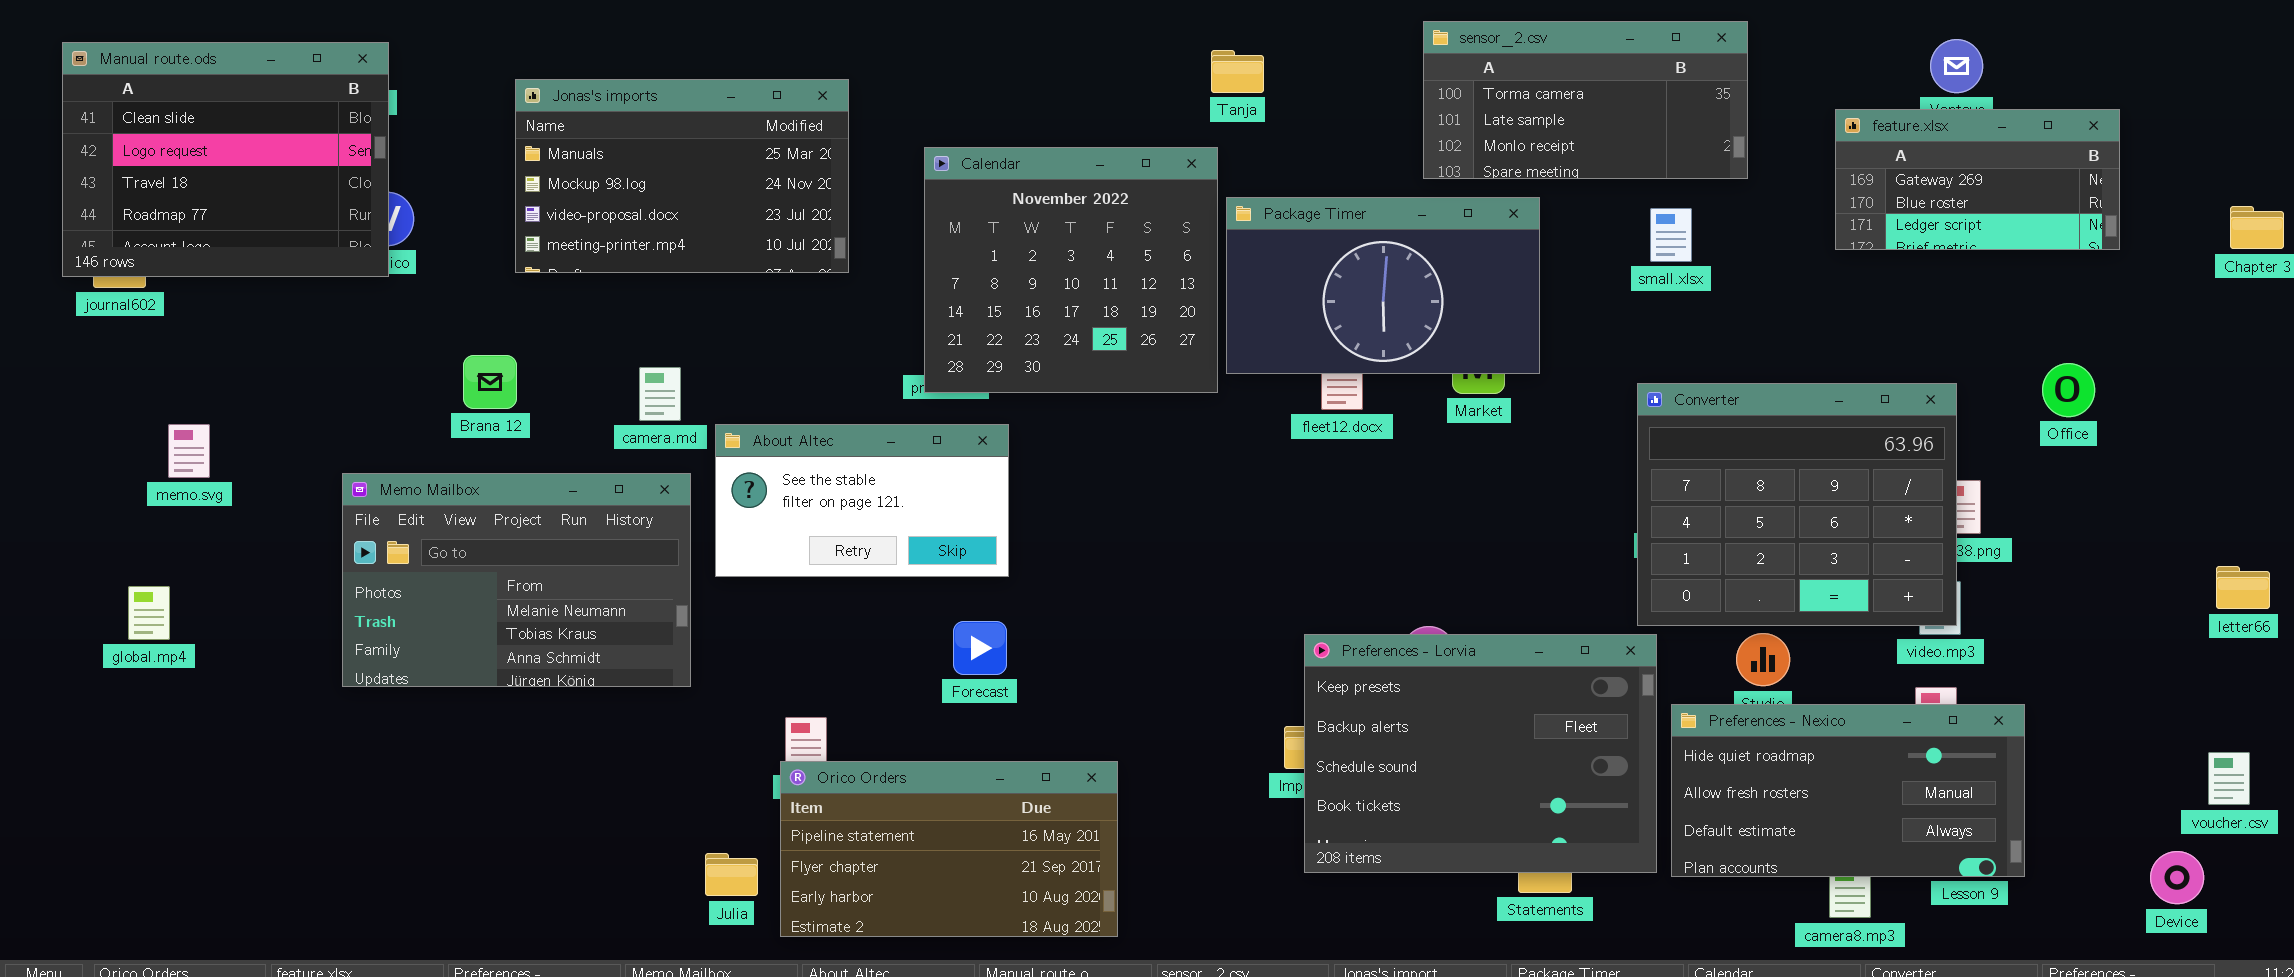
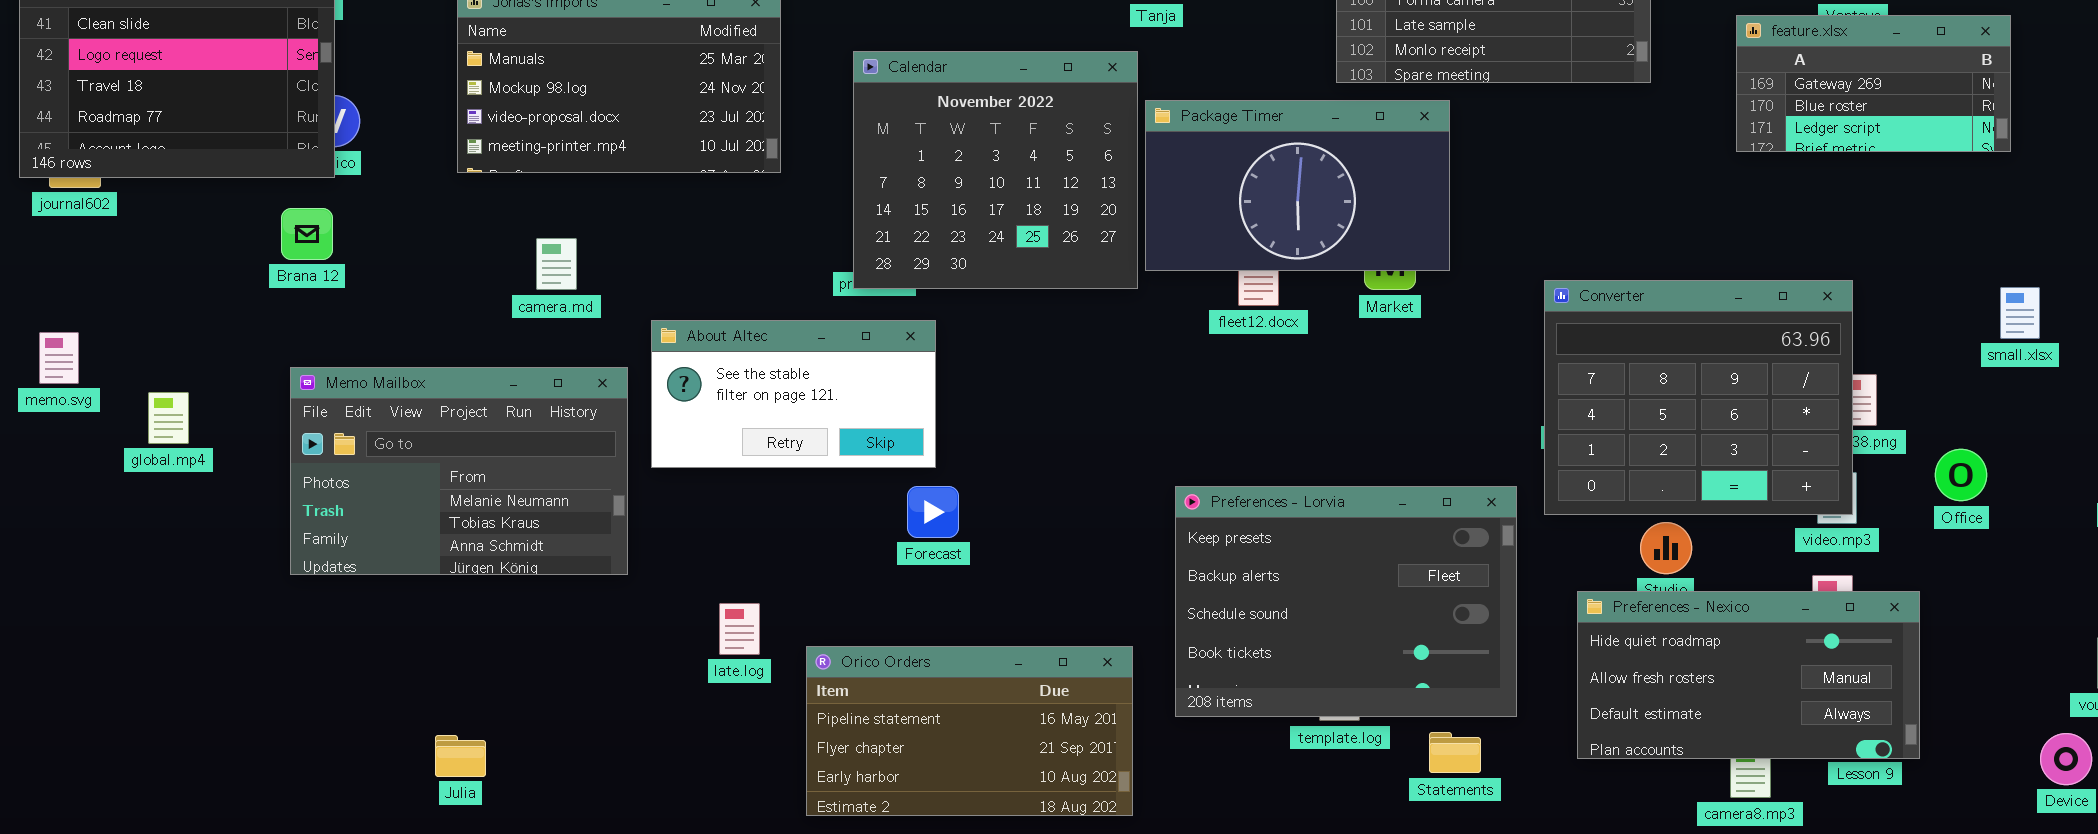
small.xlsx: [1650,208,1692,262] -> [2000,287,2040,339], moved
Brana 12: [463,355,517,409] -> [281,208,333,260], moved
Office: [2042,363,2095,417] -> [1935,449,1987,501], moved
camera.md: [639,367,681,421] -> [536,238,577,290], moved
memo.svg: [168,424,210,478] -> [39,332,79,384], moved
global.mp4: [128,586,170,640] -> [148,392,189,444], moved
Forecast: [953,621,1007,675] -> [907,486,959,538], moved
Preferences - Lorvia: [1304,634,1657,873] -> [1175,486,1517,717], moved
Orico Orders: [780,761,1118,937] -> [806,646,1133,816], moved
Julia: [705,853,758,896] -> [435,735,486,777], moved

